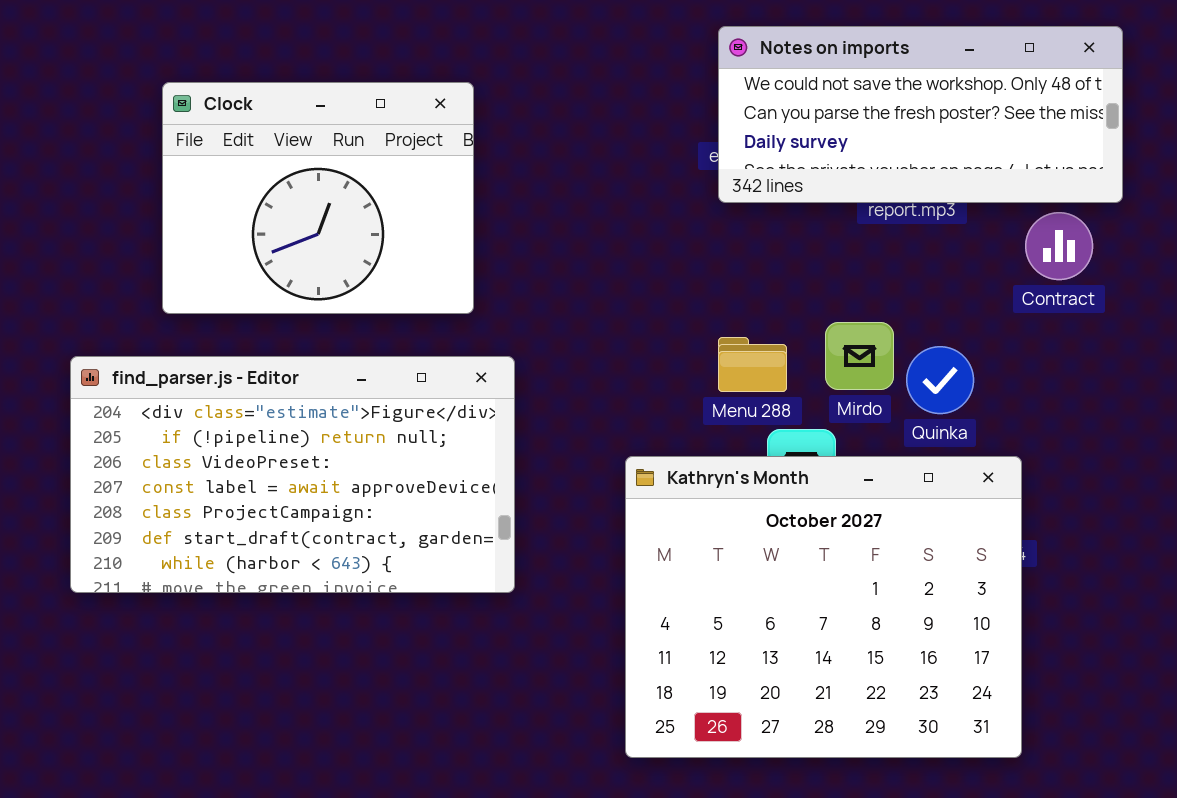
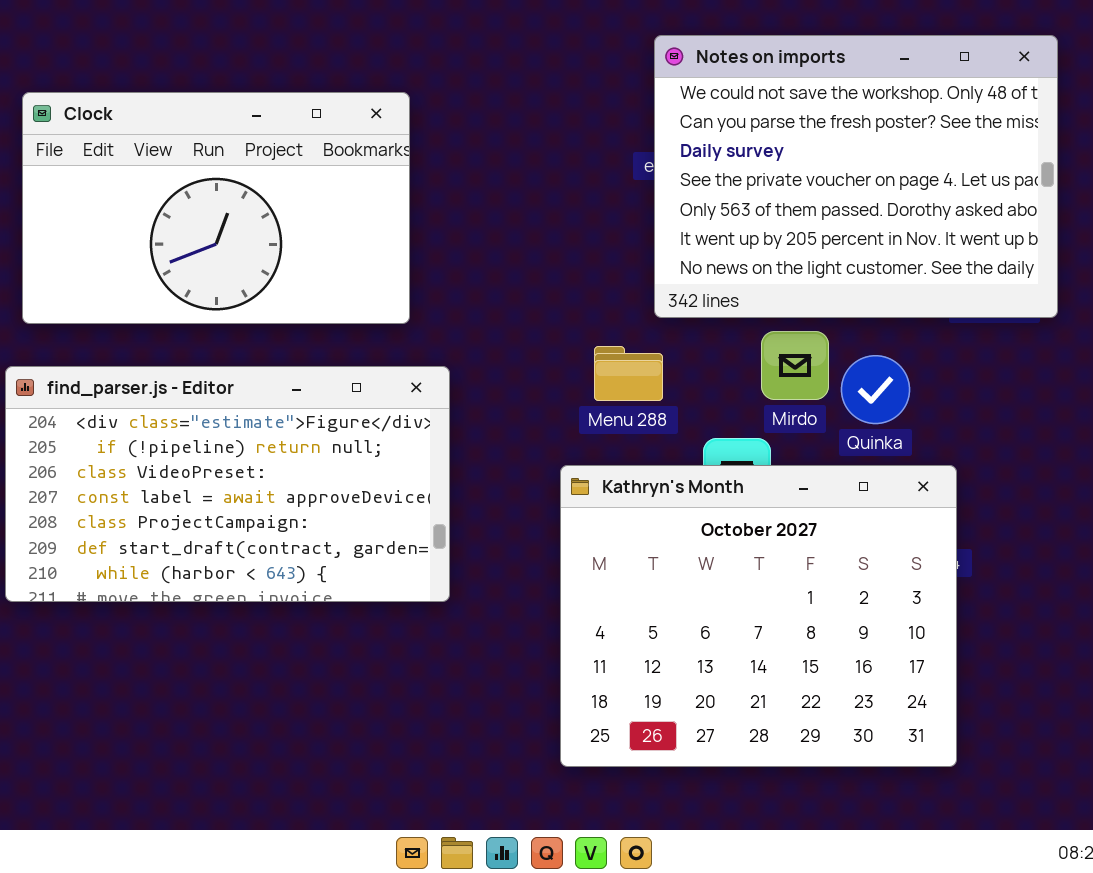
Notes on imports: [718,26,1123,203] -> [654,35,1058,318], resized
Clock: [162,82,474,314] -> [22,92,410,324], resized
Menu 288: [718,337,787,392] -> [594,346,663,401], moved

